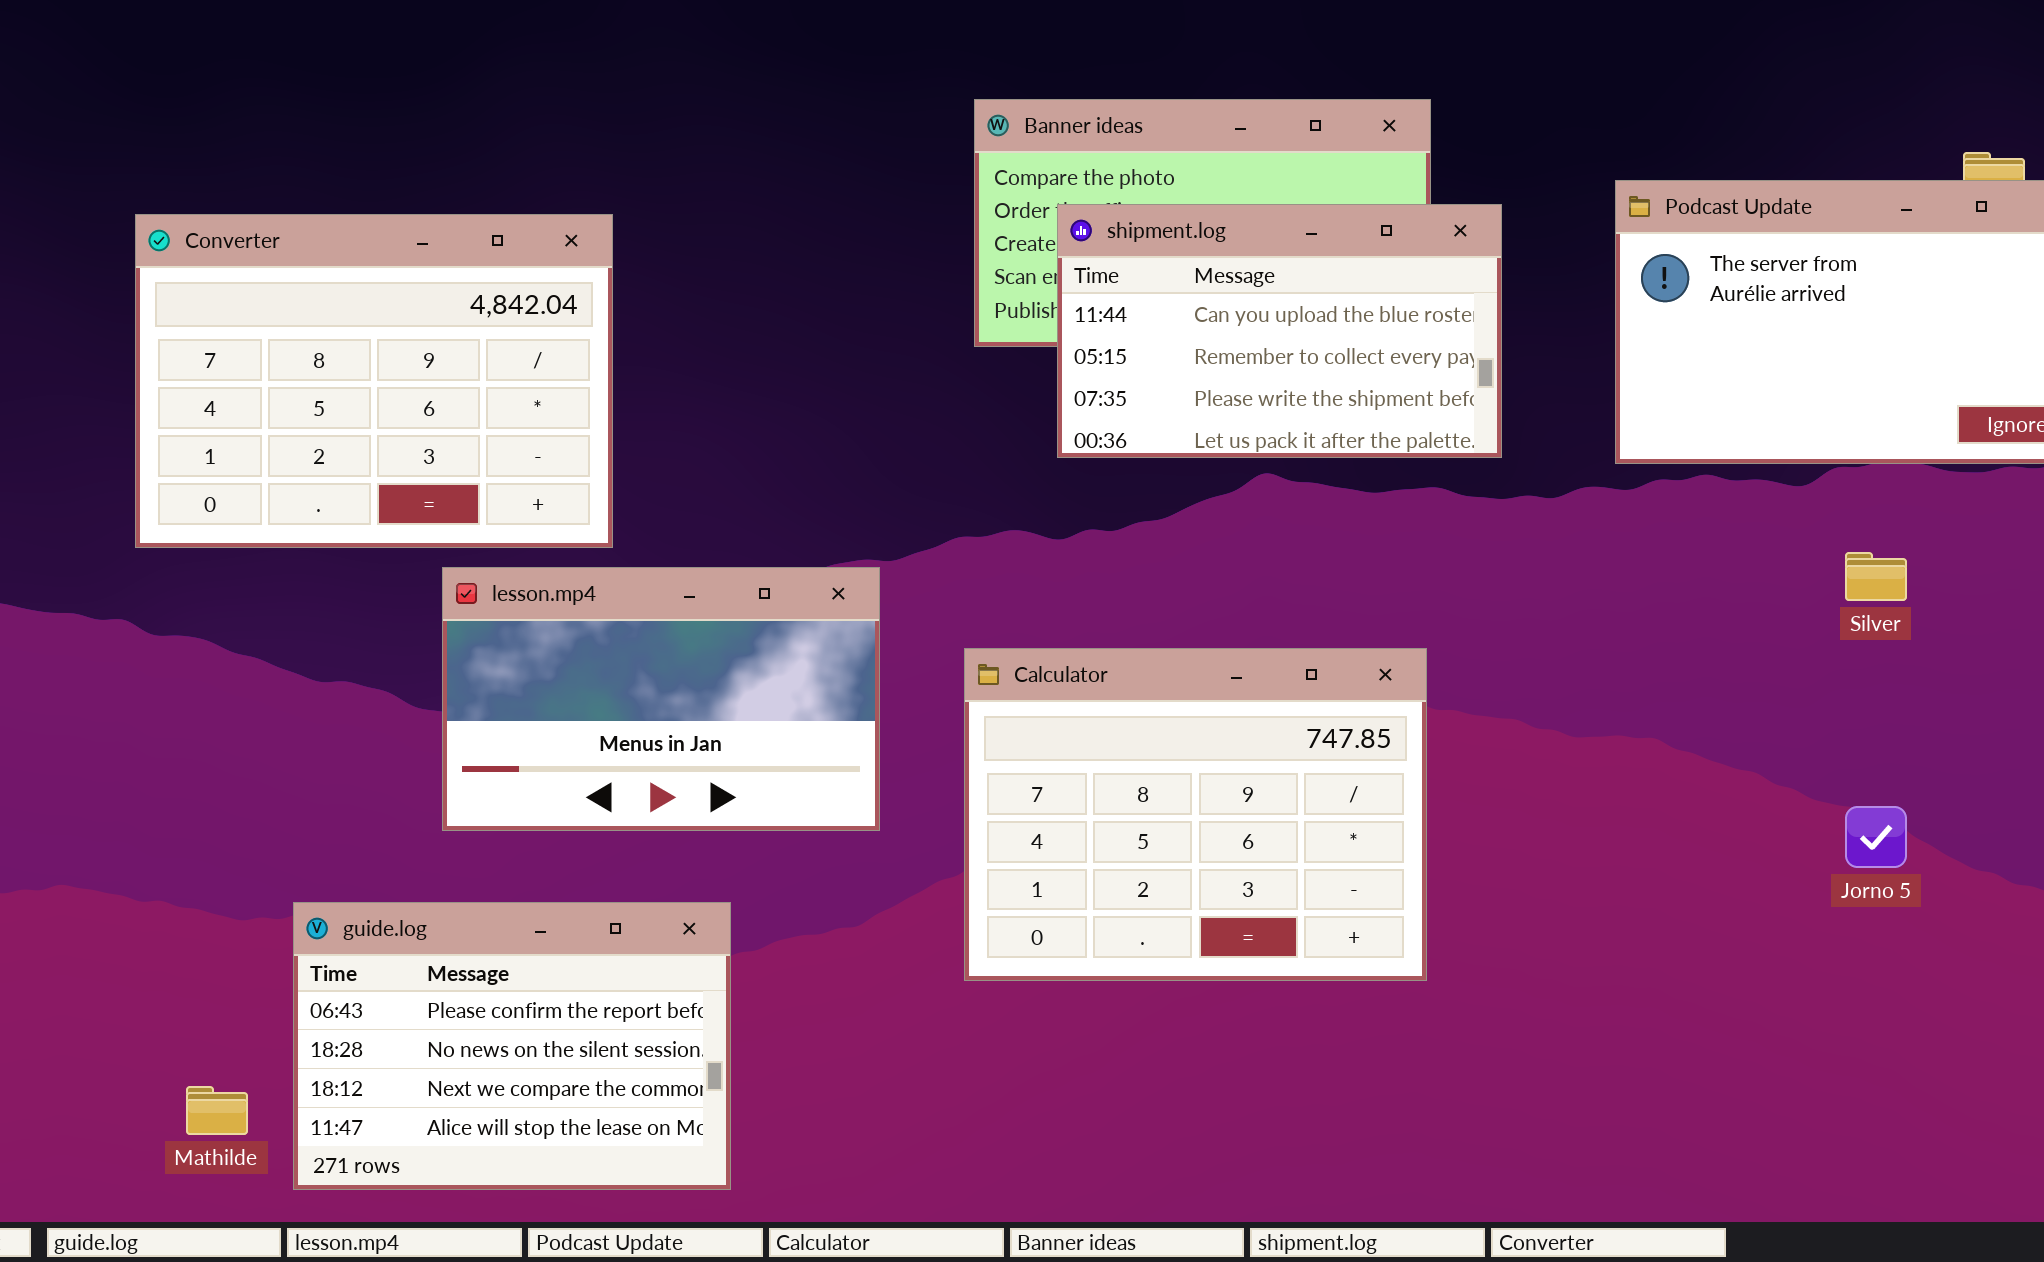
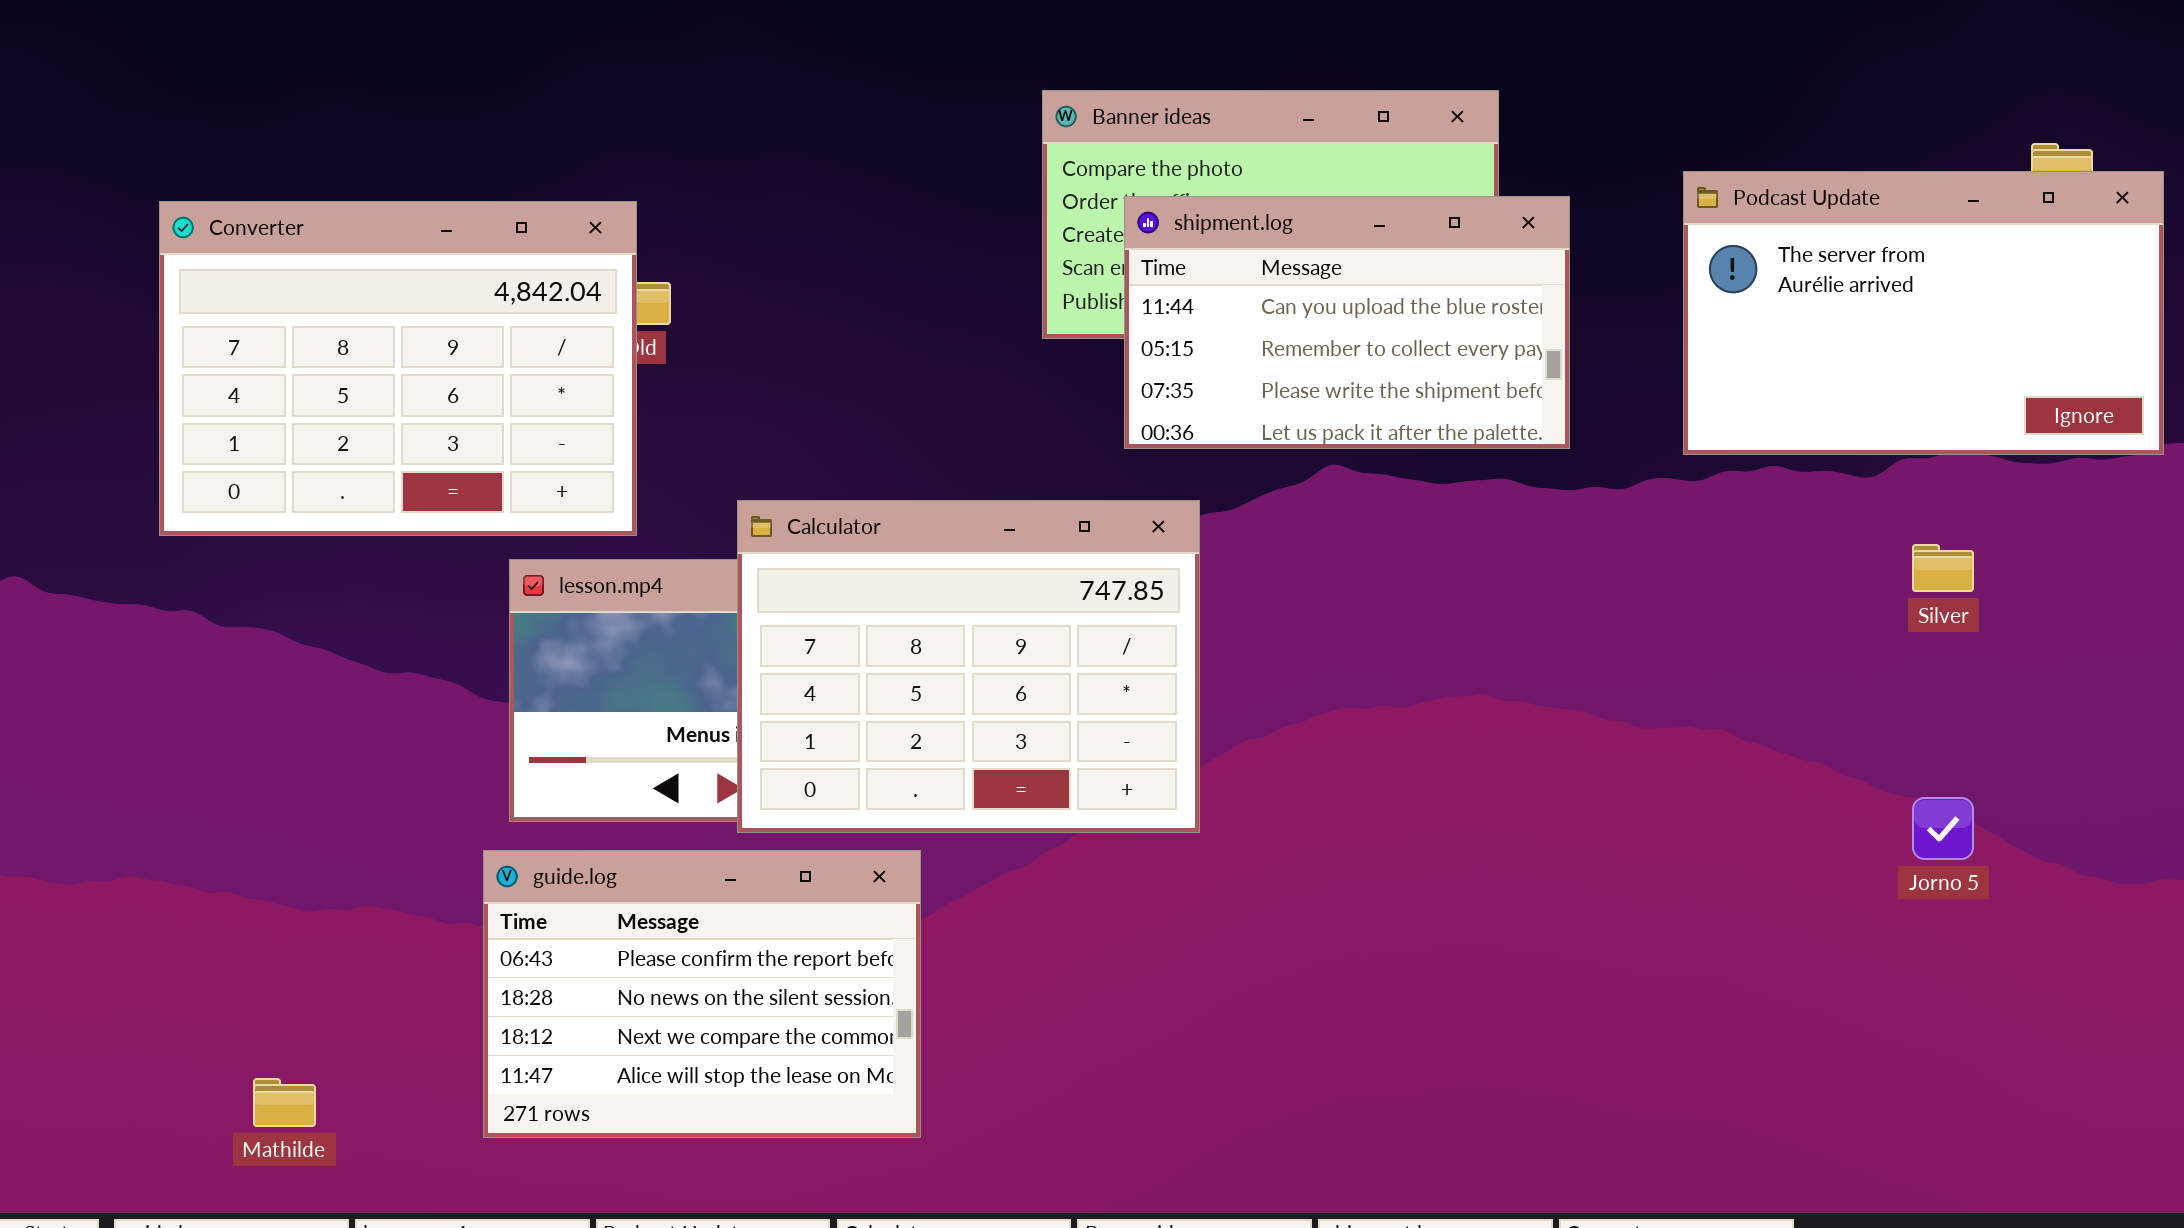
Converter: [135,214,613,548] -> [159,201,637,536], moved
Calculator: [964,648,1427,981] -> [737,500,1200,833], moved
guide.log: [293,902,731,1190] -> [483,850,921,1138], moved

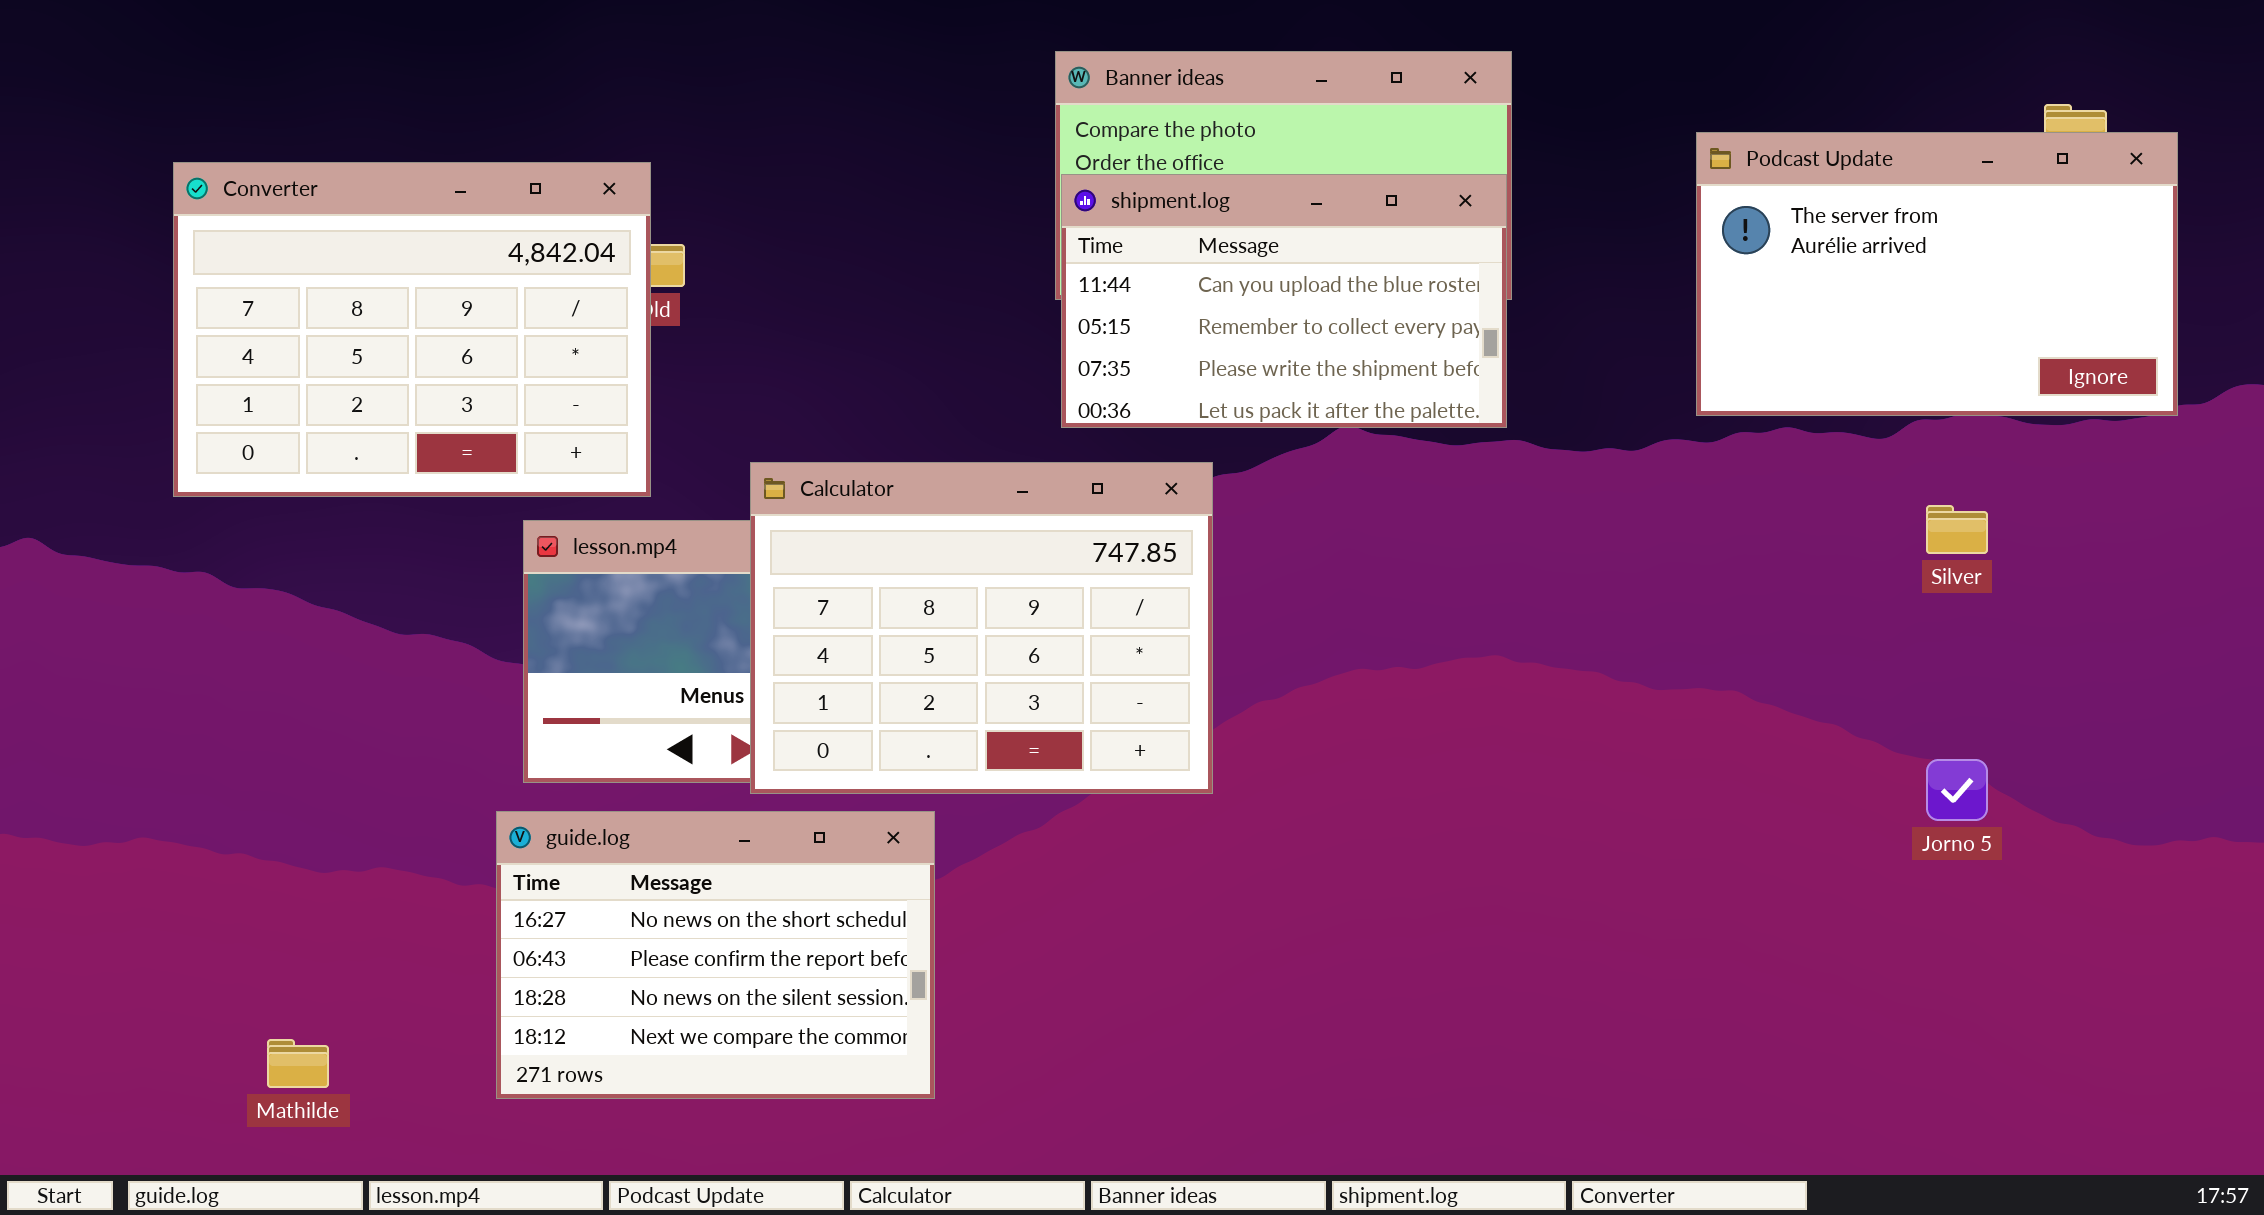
shipment.log: [1124,196,1570,449] -> [1061,174,1507,428], moved
guide.log: [483,850,921,1138] -> [496,811,935,1099], scrolled up 1 row

